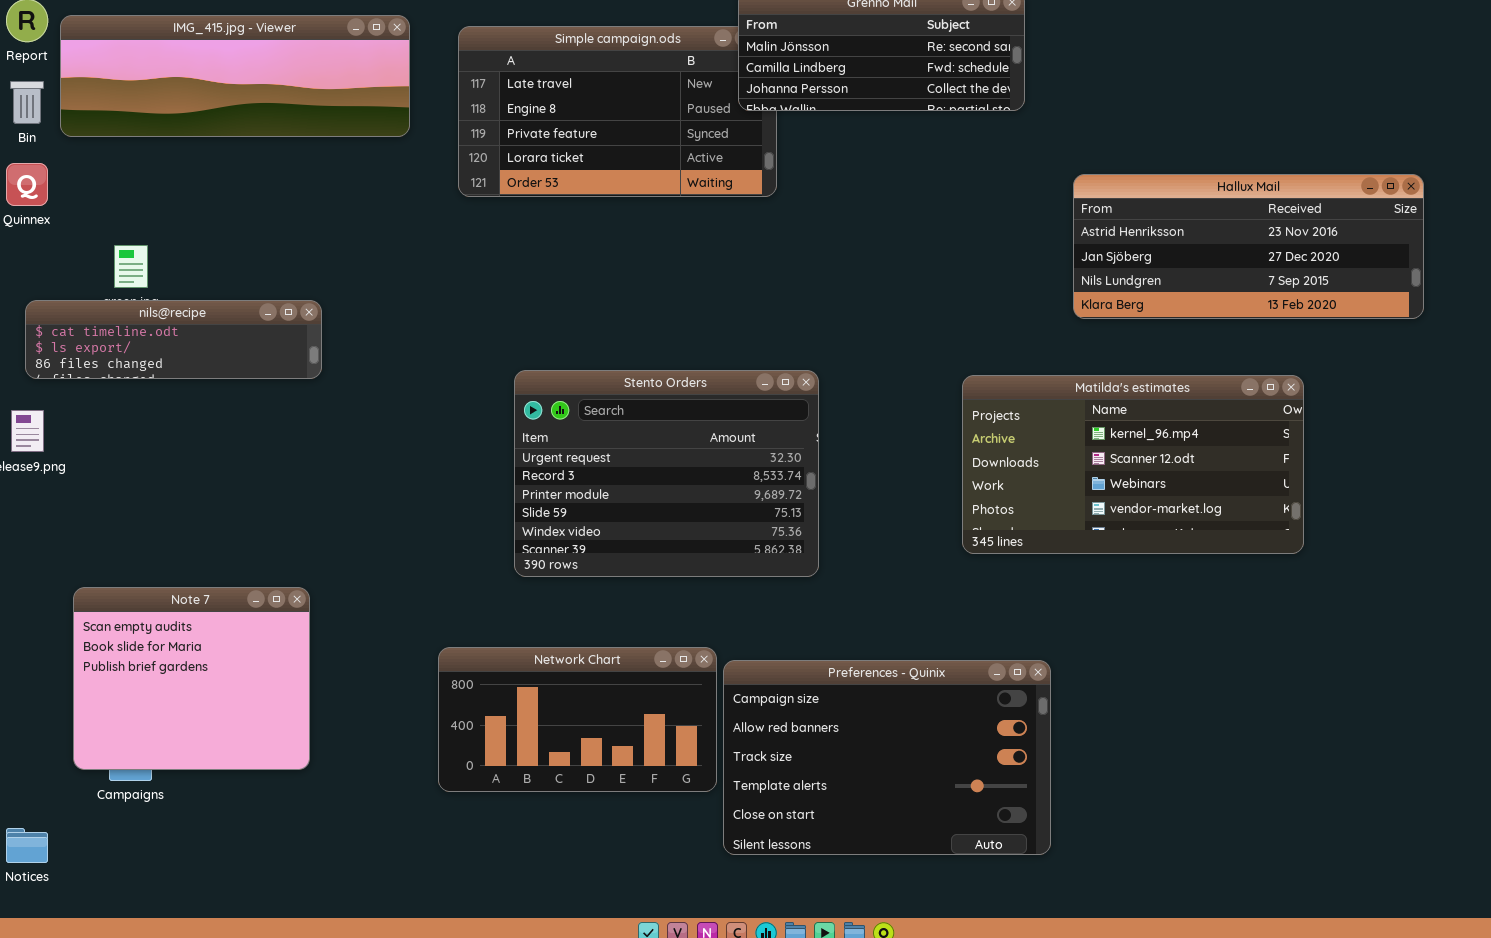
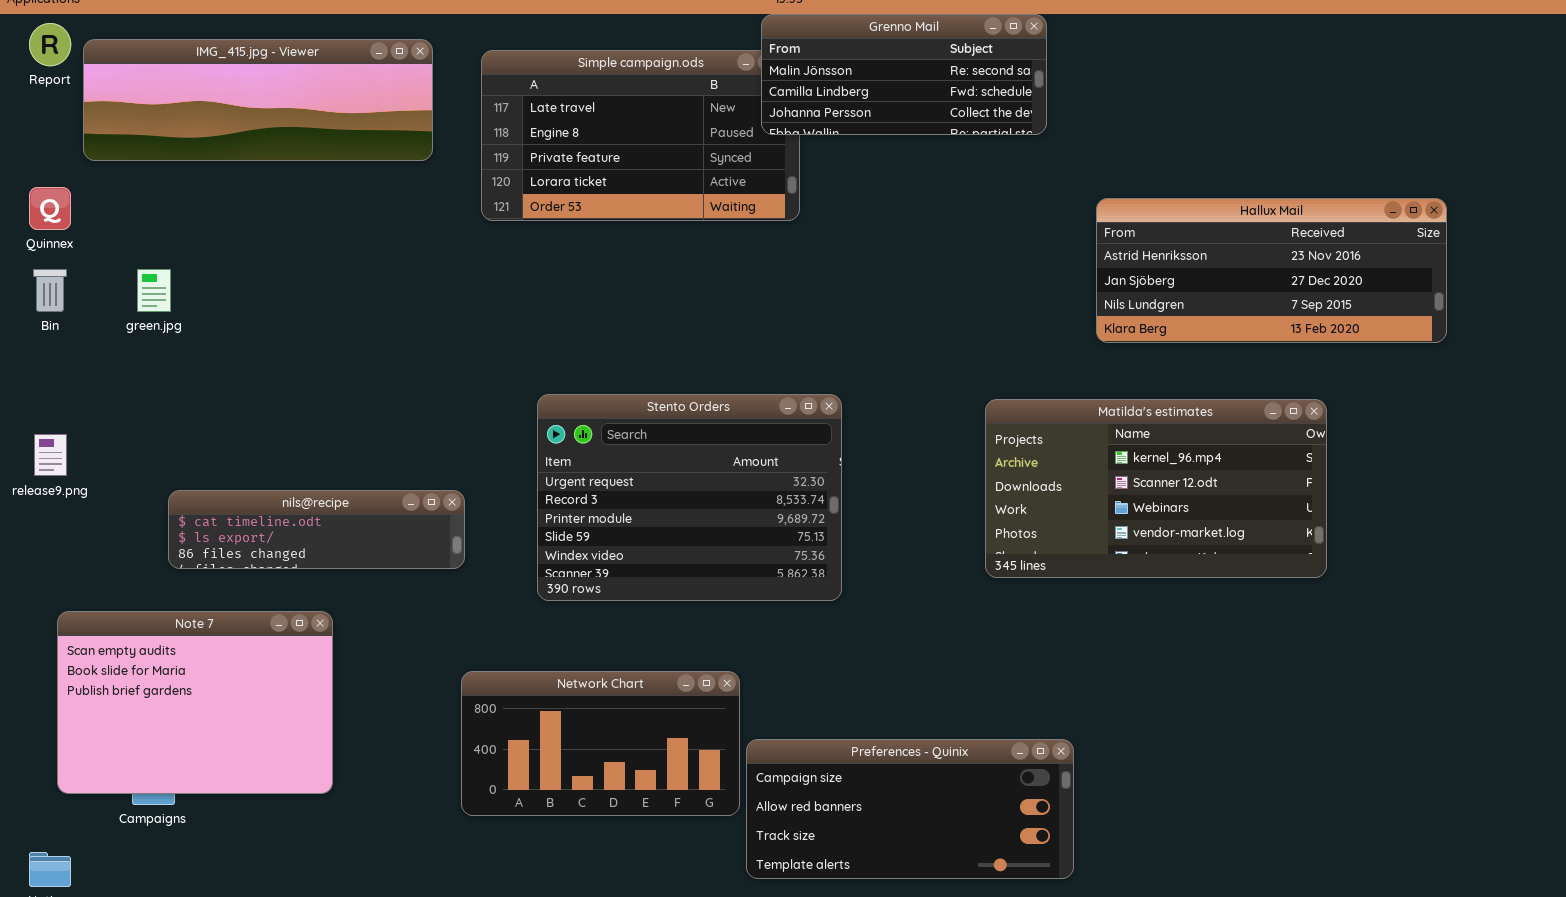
Bin: [10,81,44,124] -> [33,269,67,312], moved
nils@recipe: [25,300,322,379] -> [168,490,465,569], moved
Note 7: [73,587,310,770] -> [57,611,333,794], resized
Preferences - Quinix: [723,660,1051,855] -> [746,739,1074,879], resized

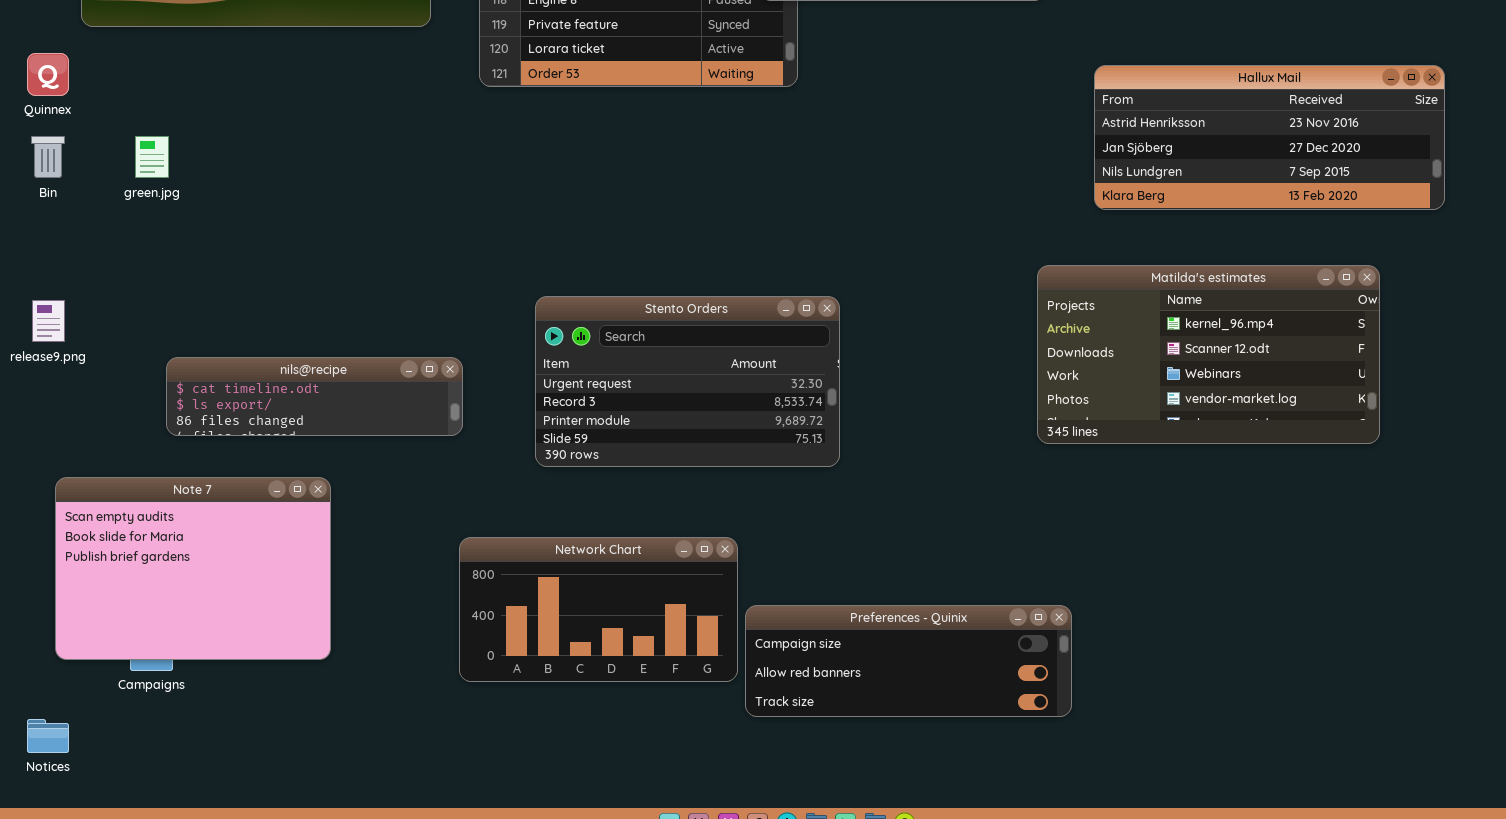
Stento Orders: [537,394,842,601] -> [535,296,840,467], resized
Matilda's estimates: [985,399,1327,578] -> [1037,265,1380,444], moved
Preferences - Quinix: [746,739,1074,879] -> [745,605,1072,717], resized

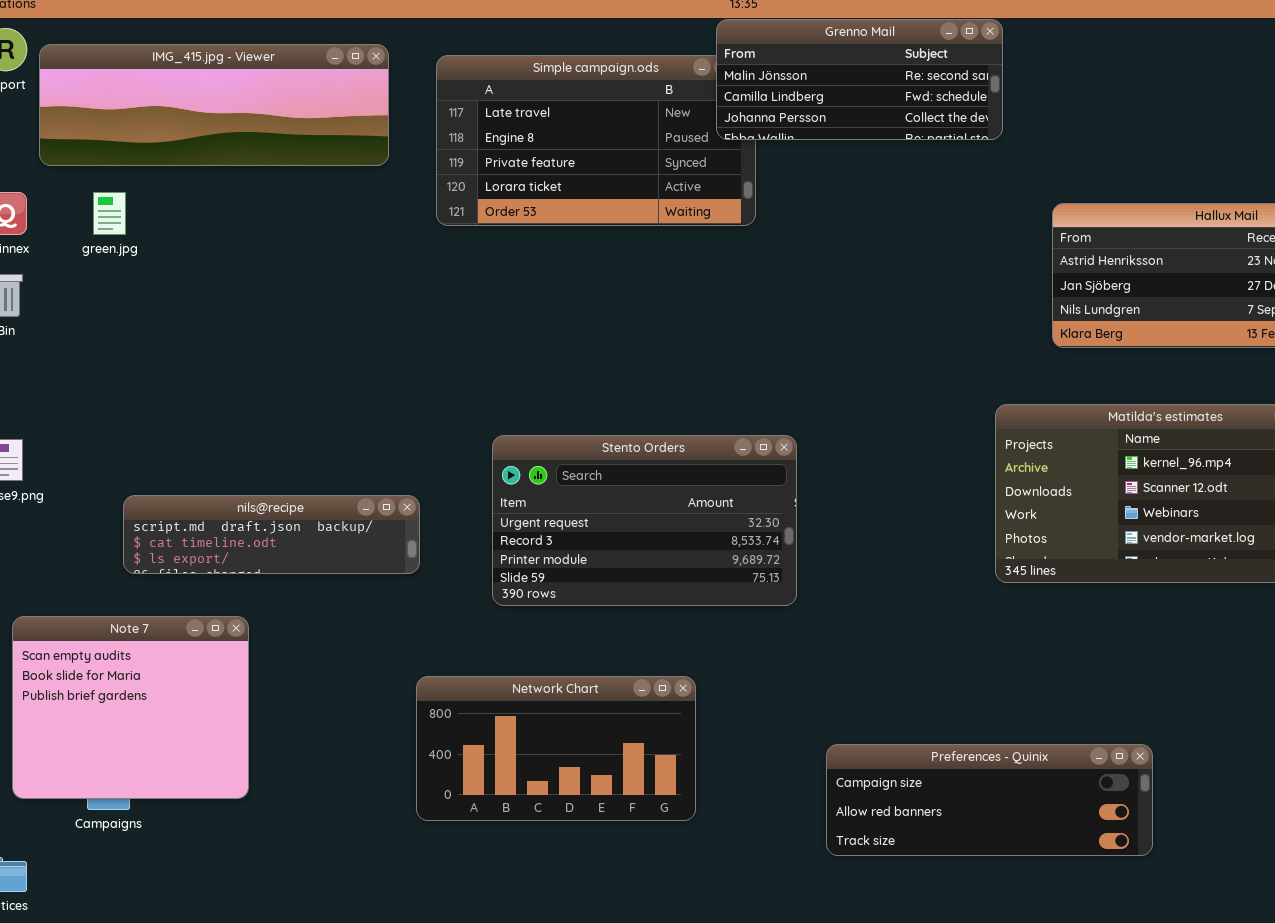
green.jpg: [135,136,169,178] -> [93,192,126,235], moved
nils@recipe: [166,357,463,436] -> [123,495,420,574], scrolled up 1 row
Note 7: [55,477,331,660] -> [12,616,249,799], resized
Preferences - Quinix: [745,605,1072,717] -> [826,744,1153,856], moved

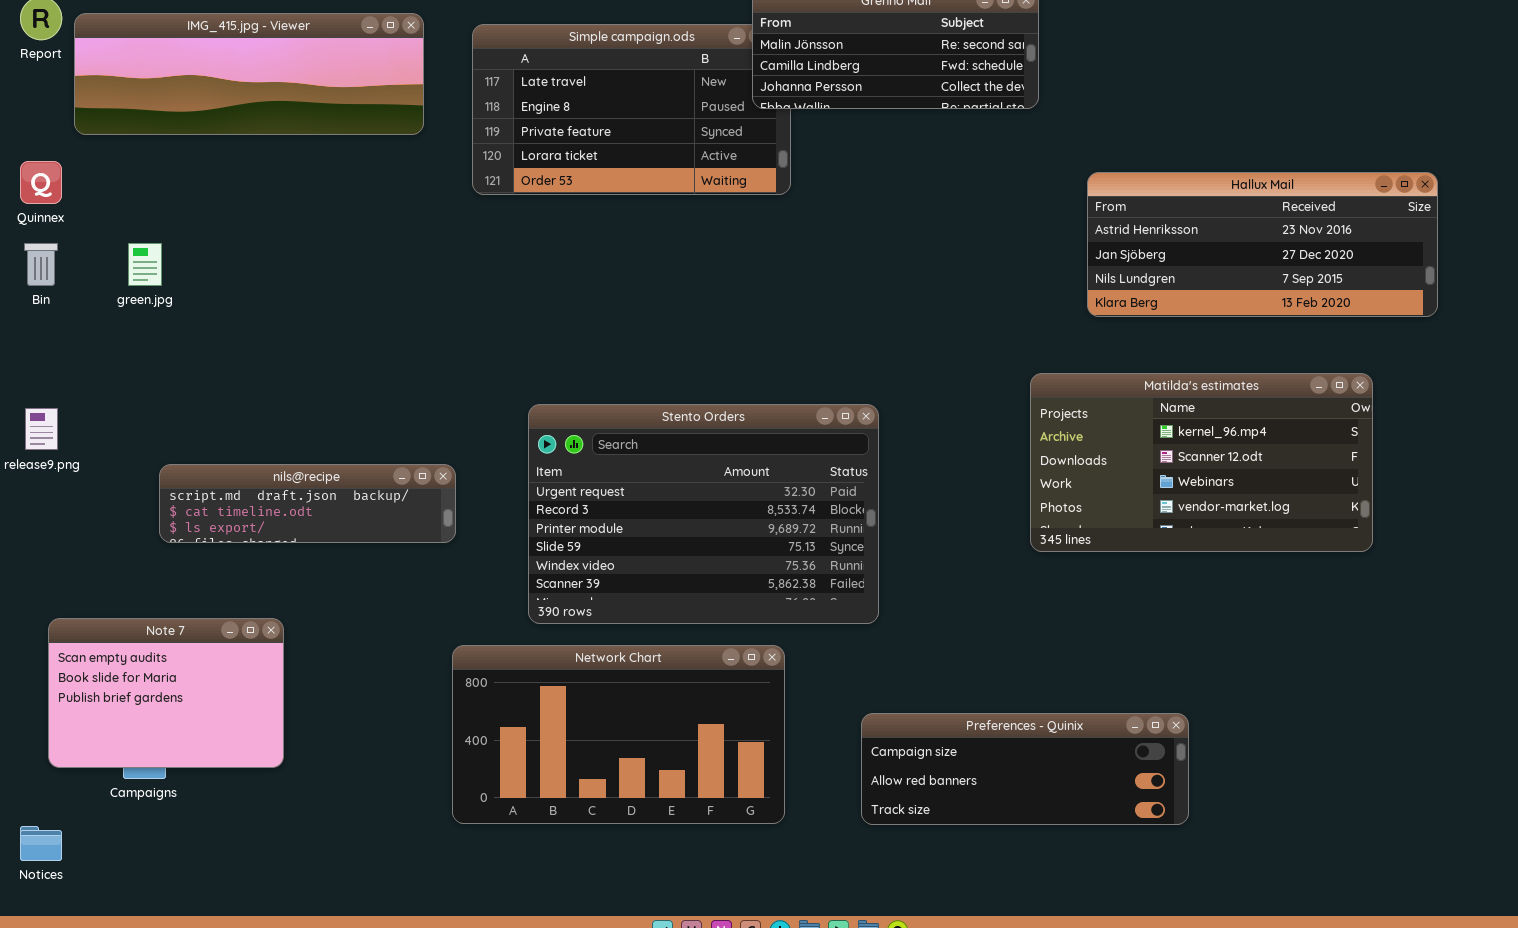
green.jpg: [93,192,126,235] -> [128,243,162,286], moved
Stento Orders: [492,435,797,606] -> [528,404,879,624], resized
Note 7: [12,616,249,799] -> [48,618,284,768], resized
Network Chart: [416,676,696,821] -> [452,645,785,824], resized

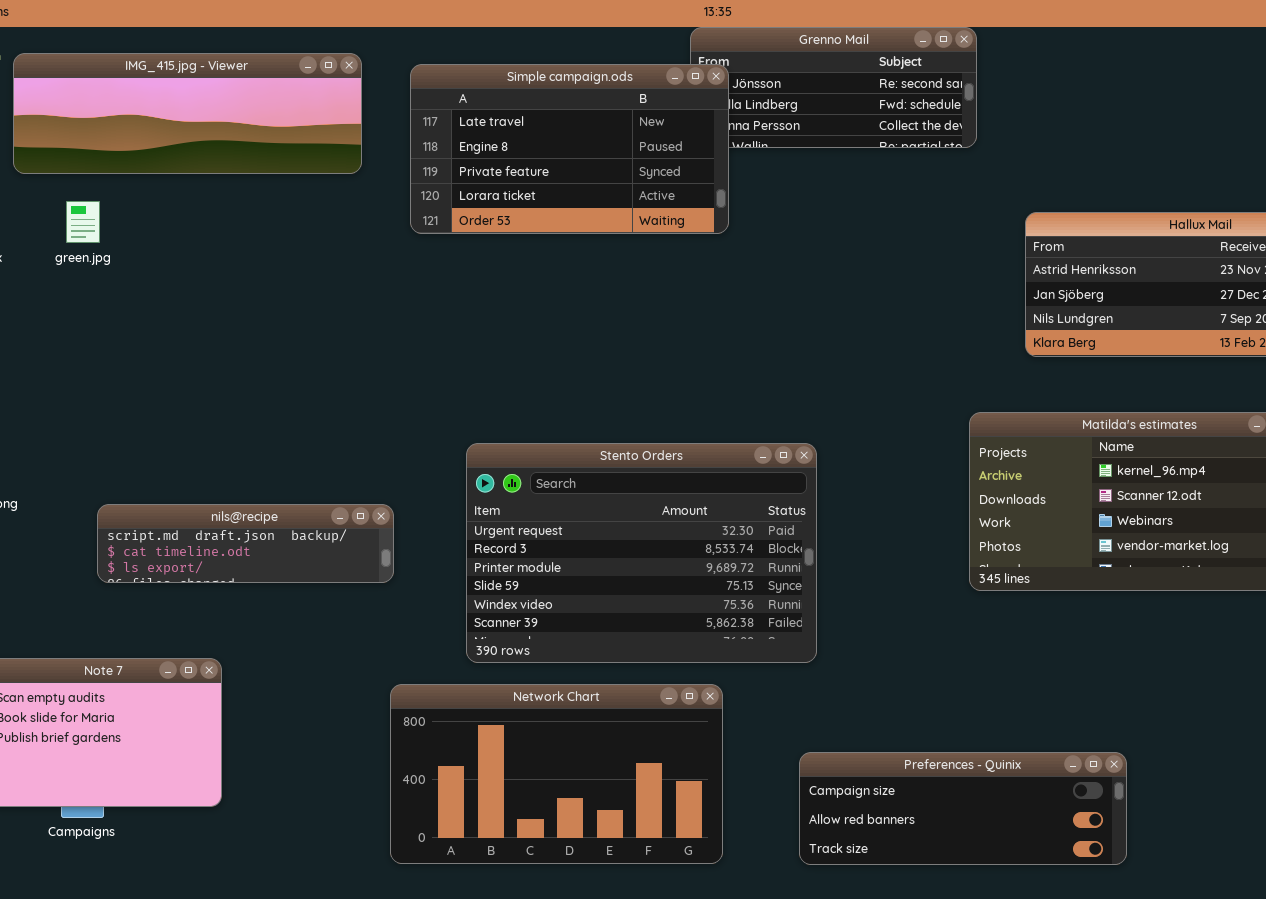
Simple campaign.ods: [472,24,791,195] -> [410,64,729,234], raised
green.jpg: [128,243,162,286] -> [66,201,100,243], moved

